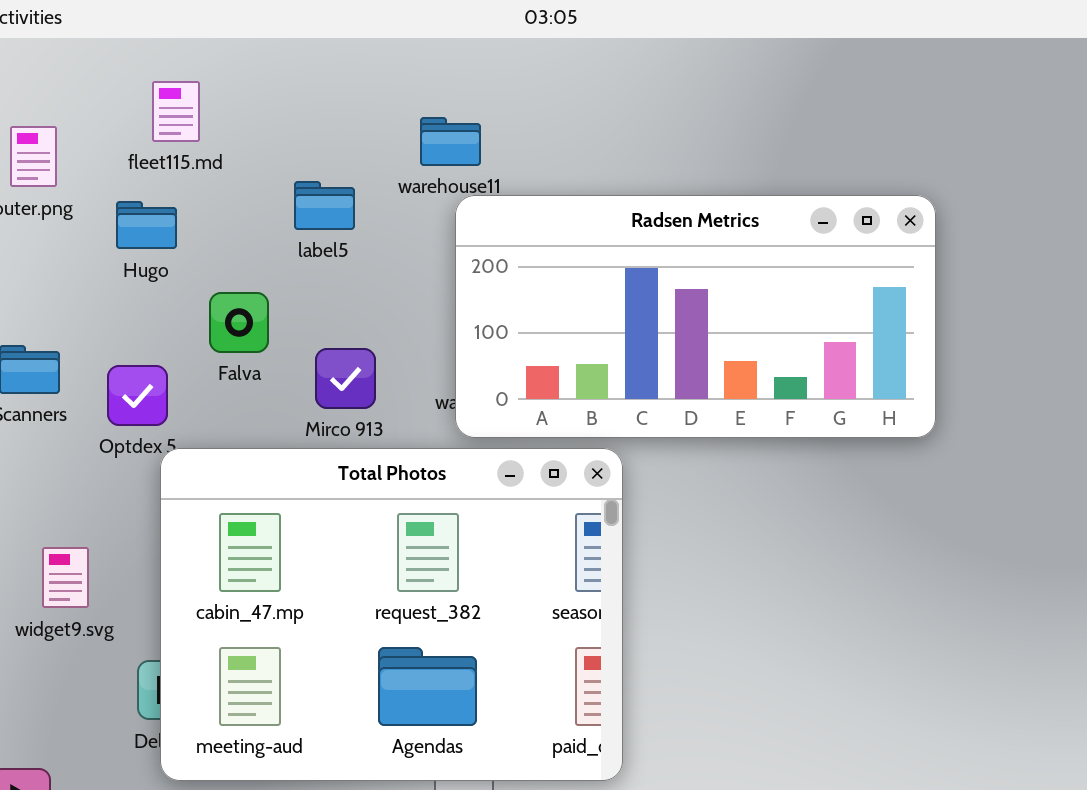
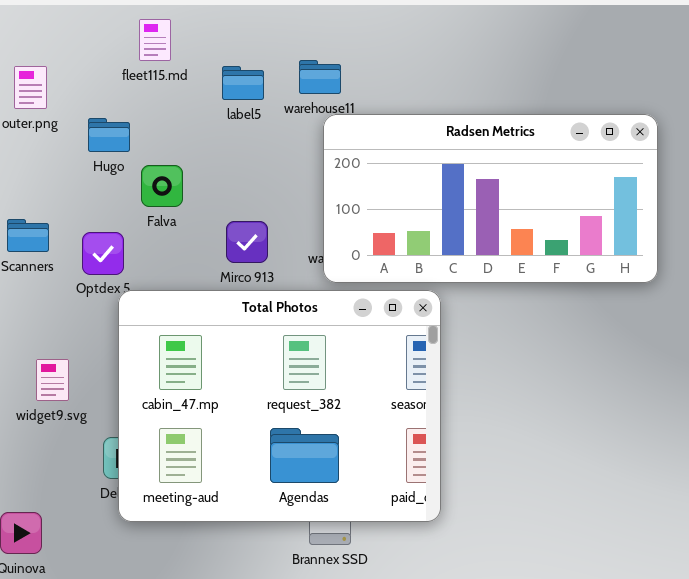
fleet115.md: [152,81,200,142] -> [139,19,171,61], moved
label5: [294,181,355,230] -> [222,66,264,100], moved
Falva: [209,292,269,353] -> [141,165,183,207], moved

